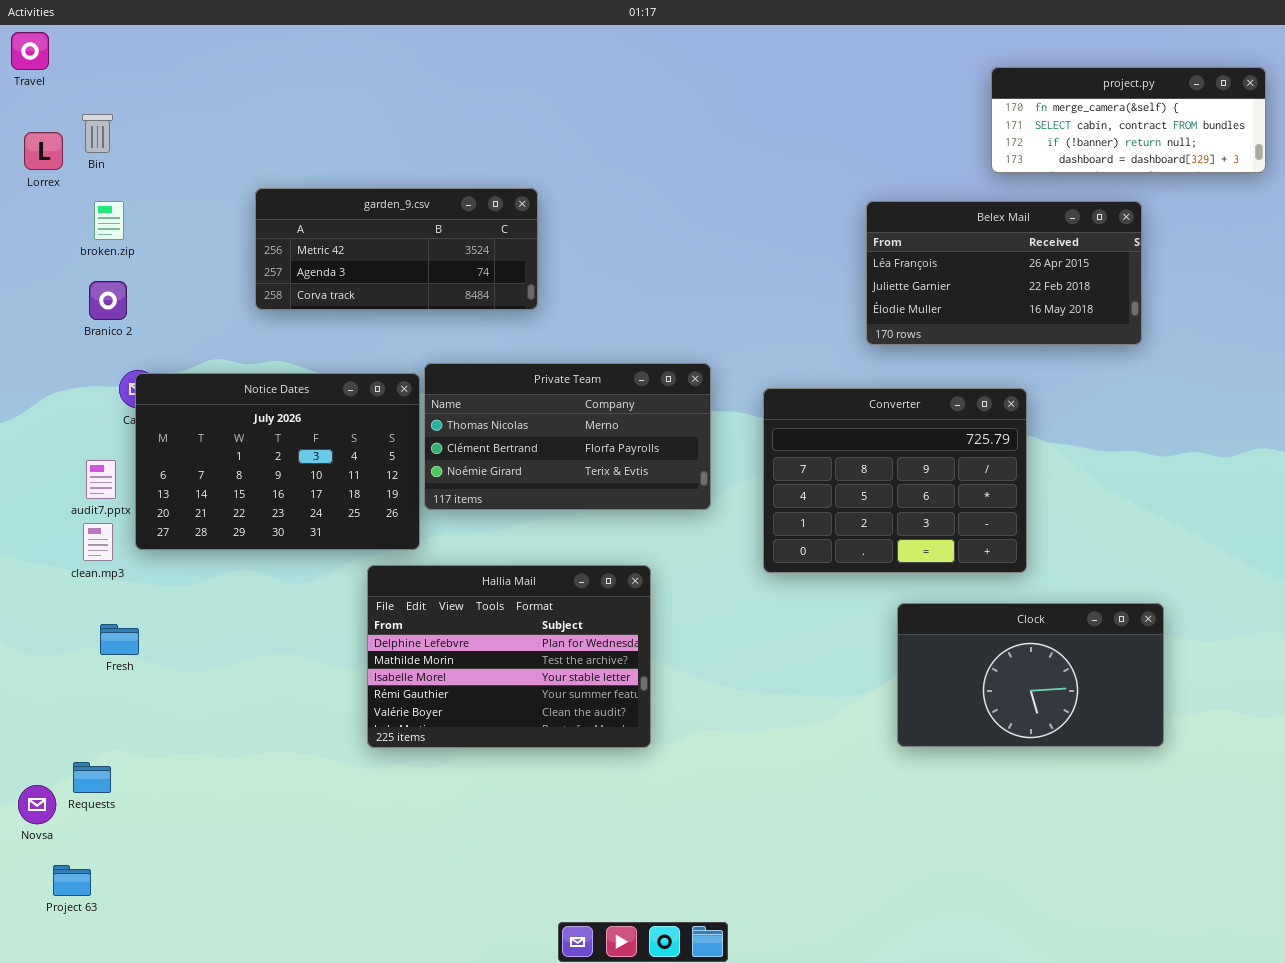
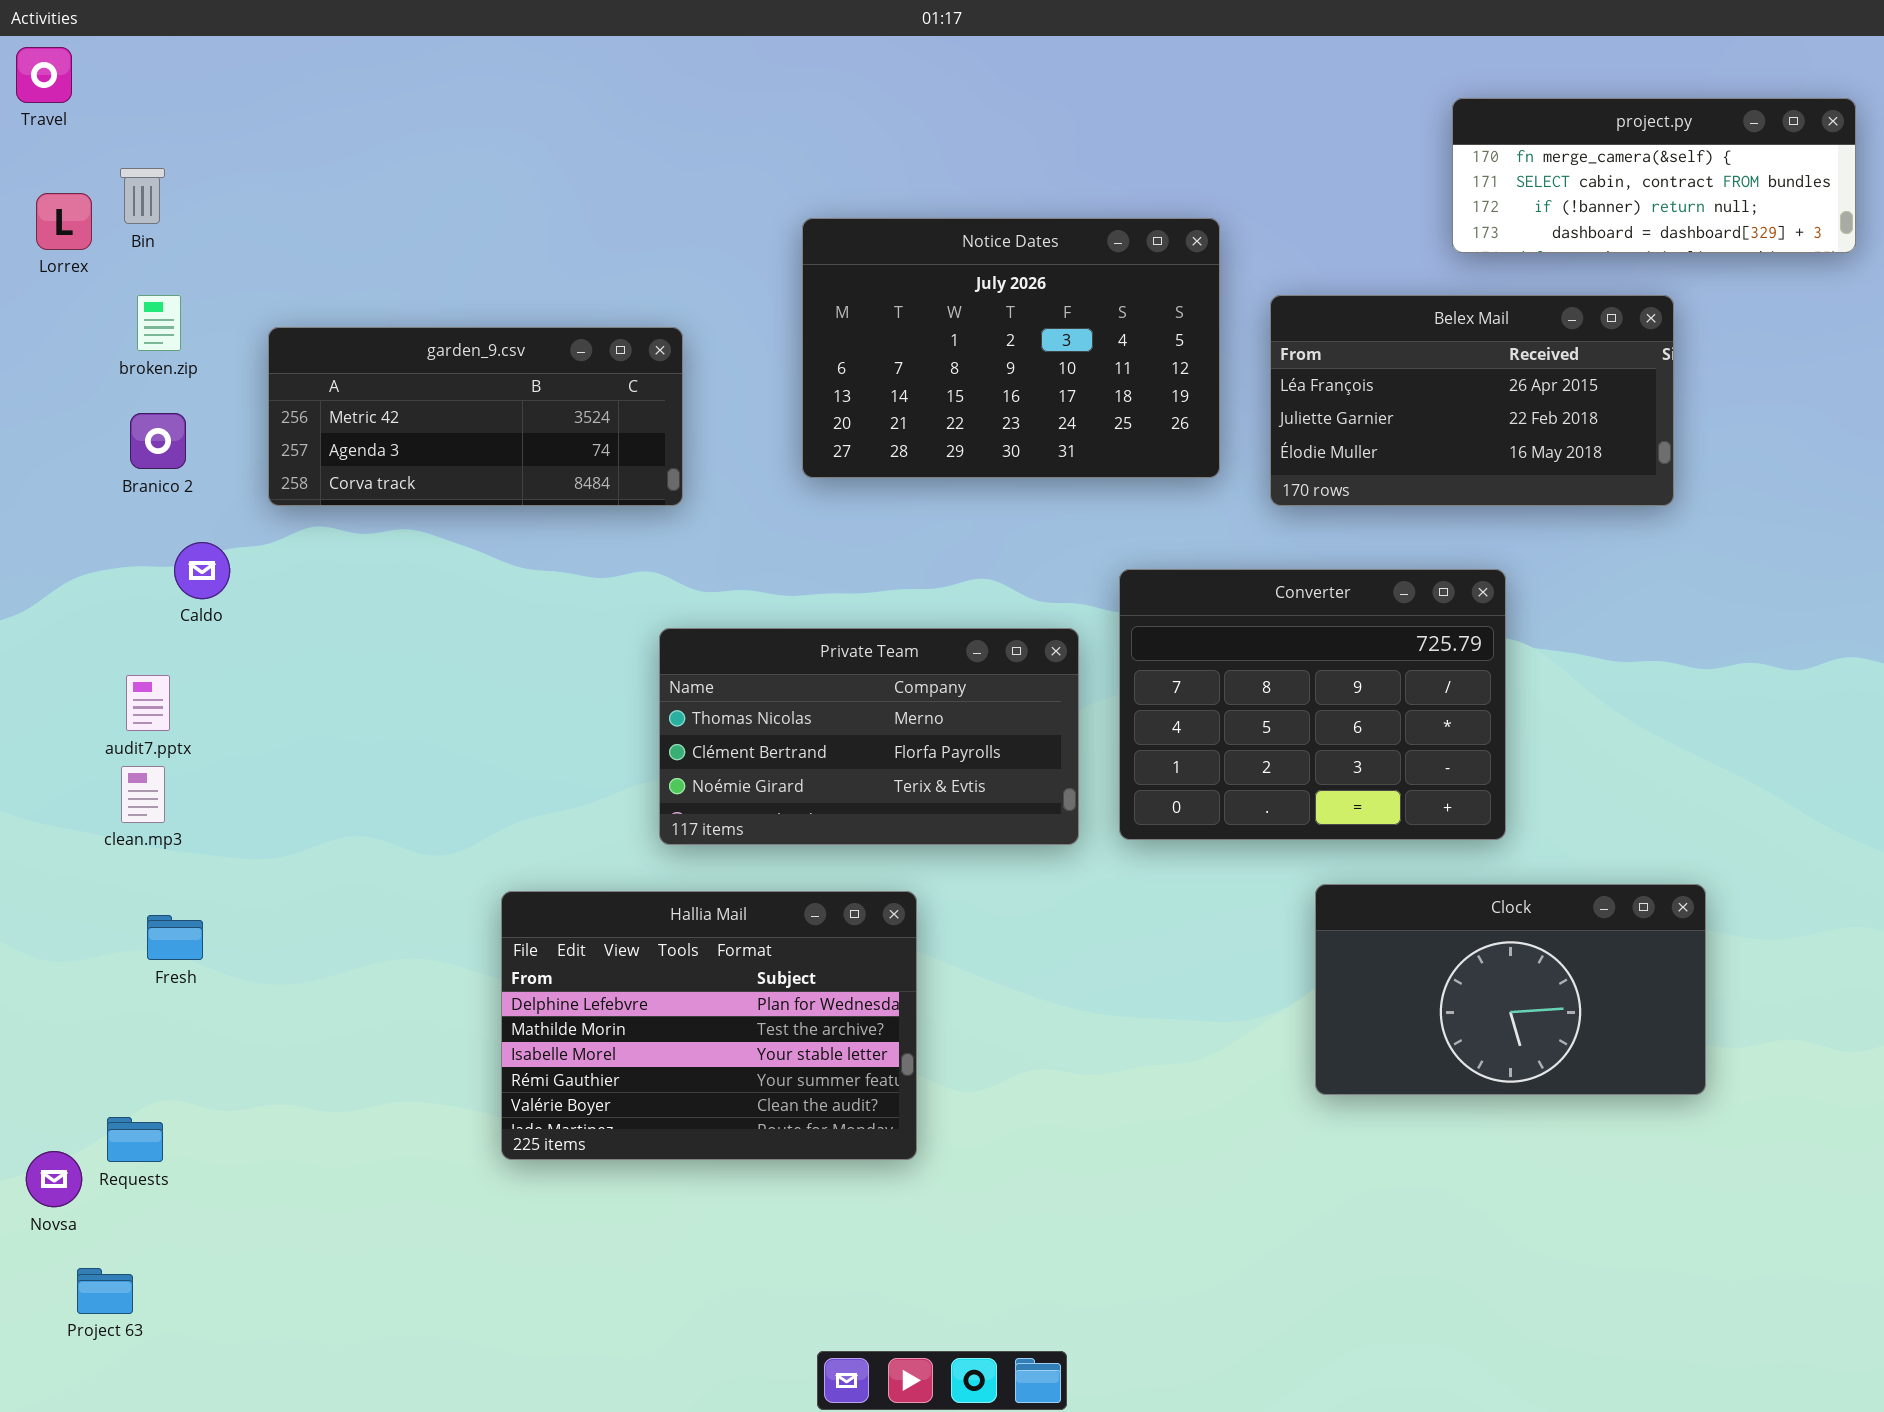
garden_9.csv: [255,188,538,310] -> [268,327,683,506], moved
Private Team: [424,363,711,510] -> [659,628,1079,845], moved
Notice Dates: [135,373,420,550] -> [802,218,1220,478], moved
Hallia Mail: [367,565,651,748] -> [501,891,917,1160], moved

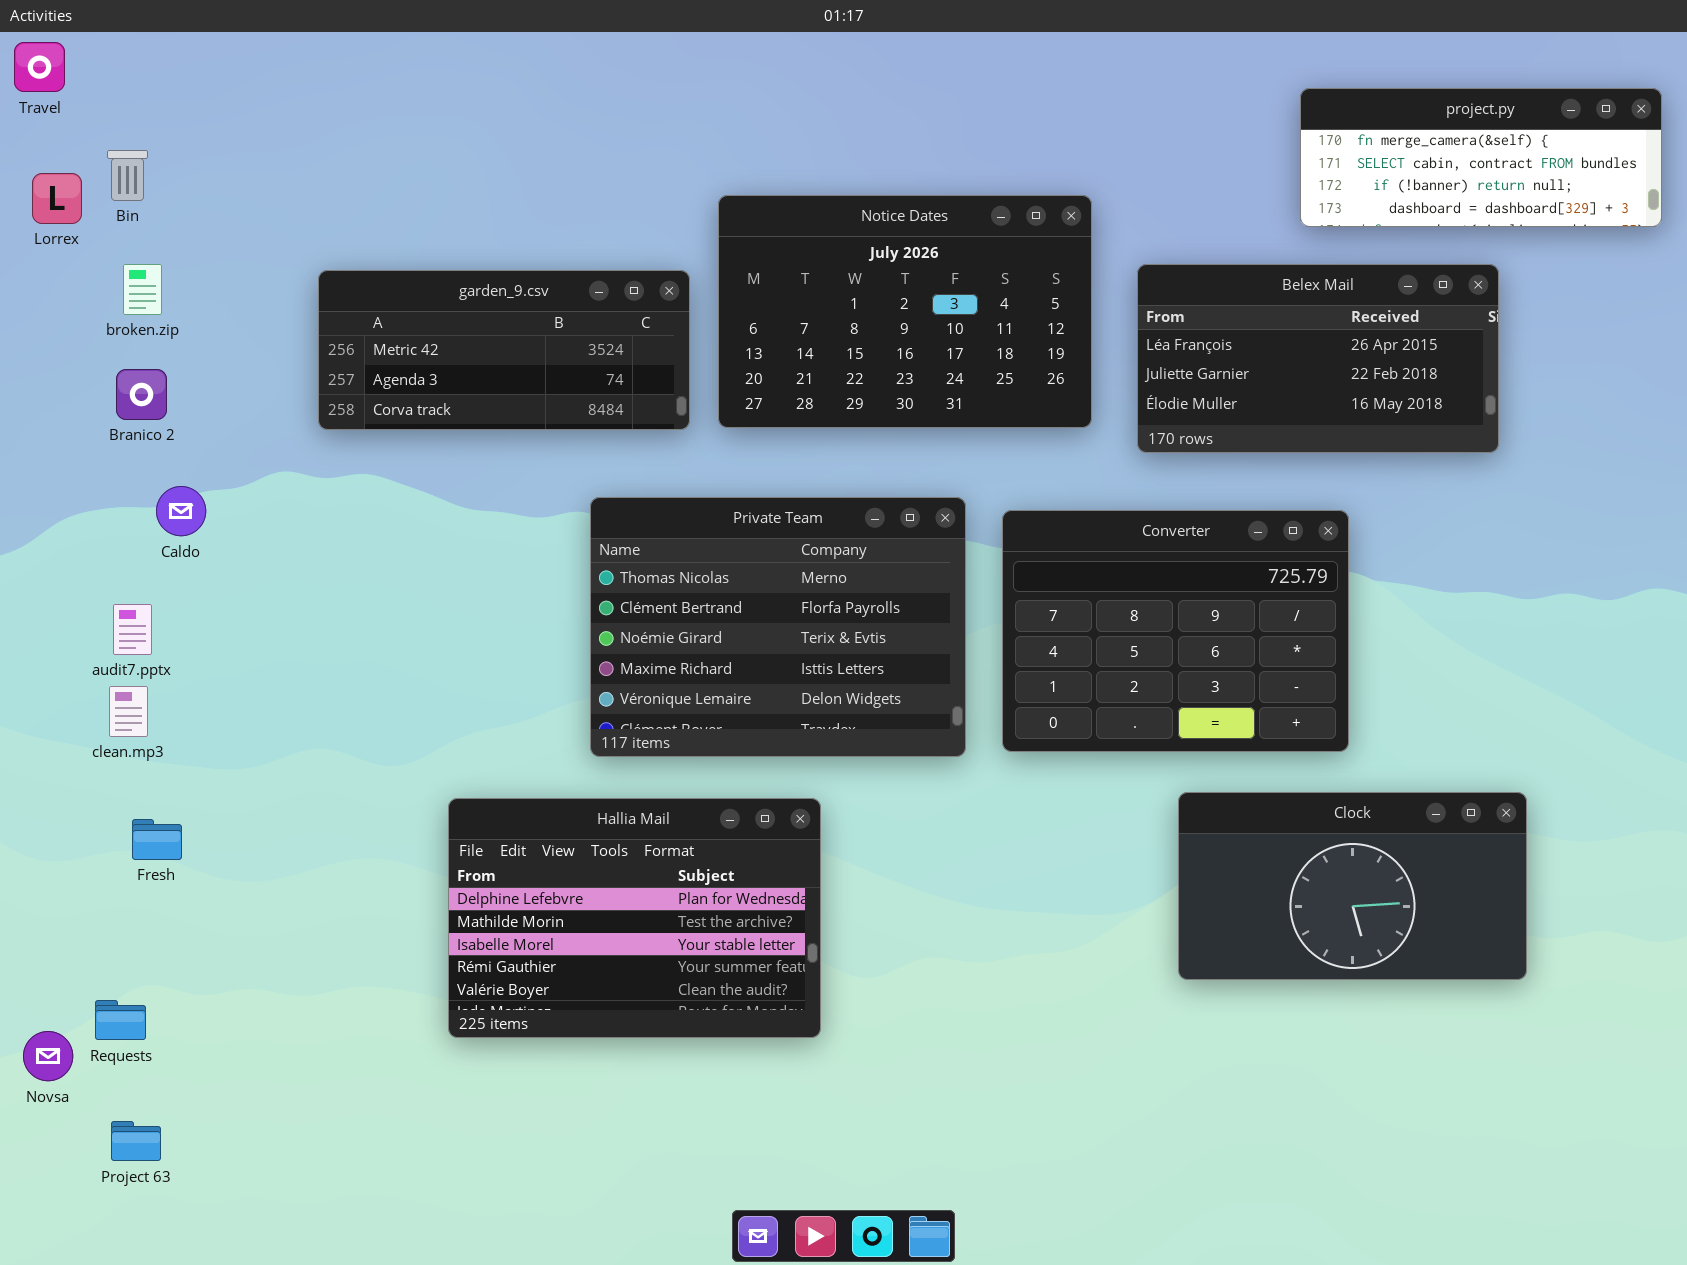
garden_9.csv: [268,327,683,506] -> [318,270,690,430], moved
Private Team: [659,628,1079,845] -> [590,497,966,757], resized
Project 63: [77,1268,133,1314] -> [111,1121,161,1161], moved

